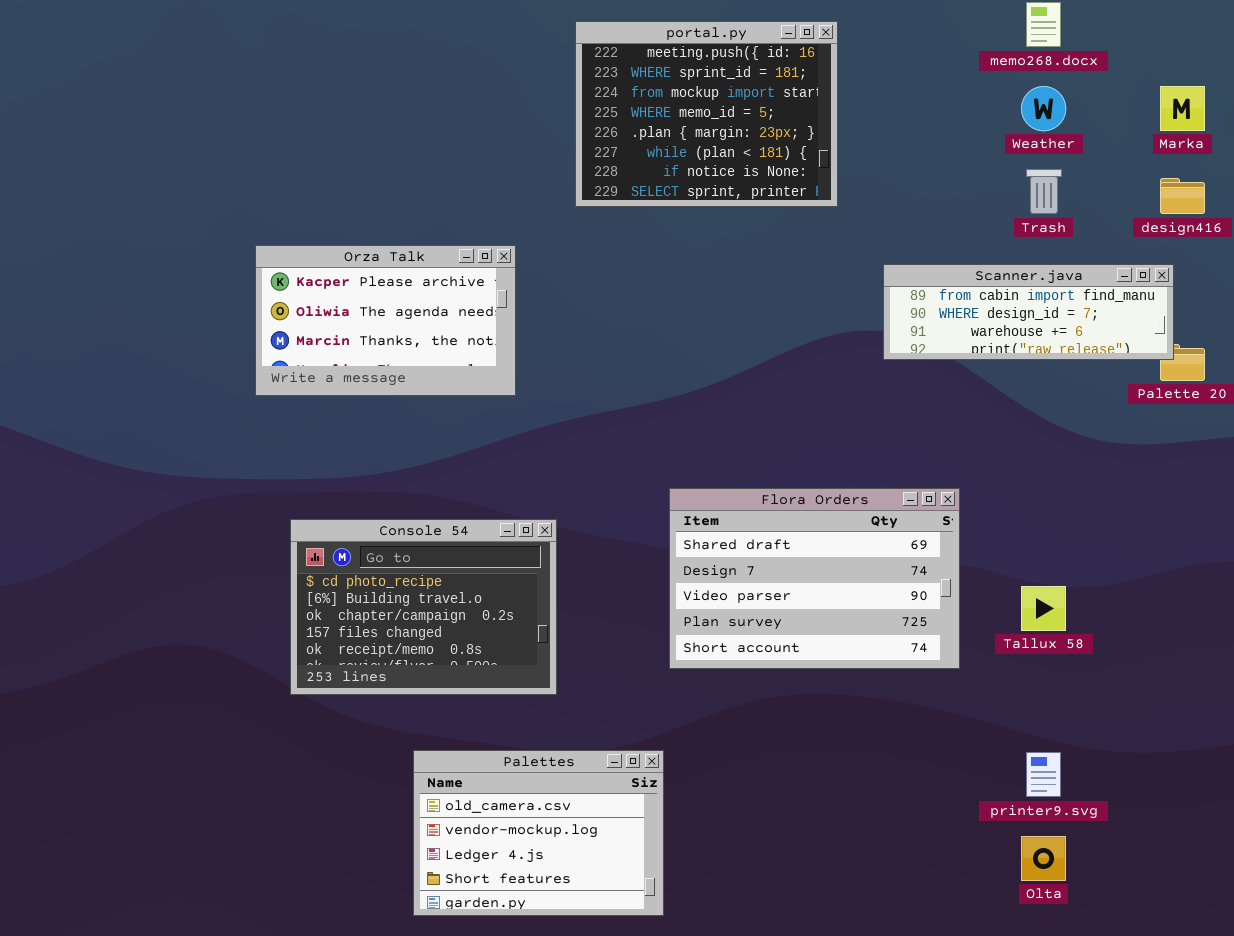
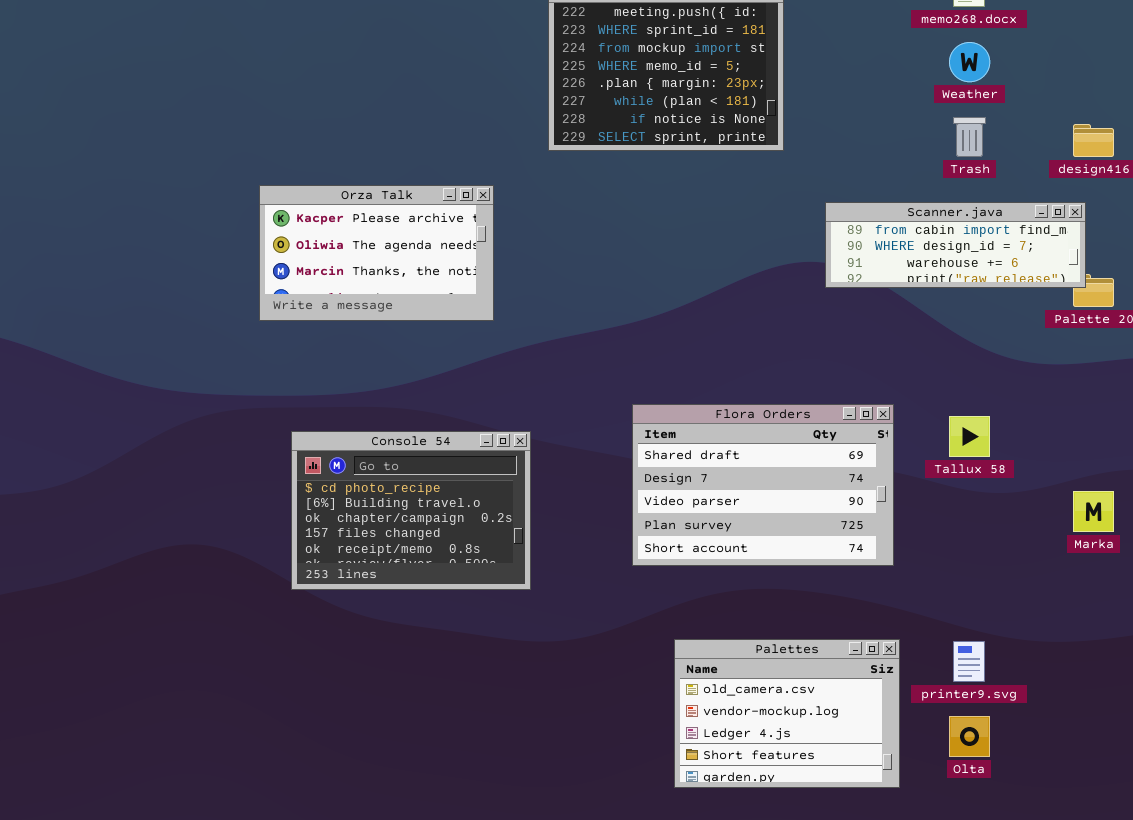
Marka: [1160,86,1205,131] -> [1073,491,1114,532], moved
Tallux 58: [1021,586,1066,631] -> [949,416,990,457], moved
Palettes: [413,750,664,916] -> [674,639,900,788], moved

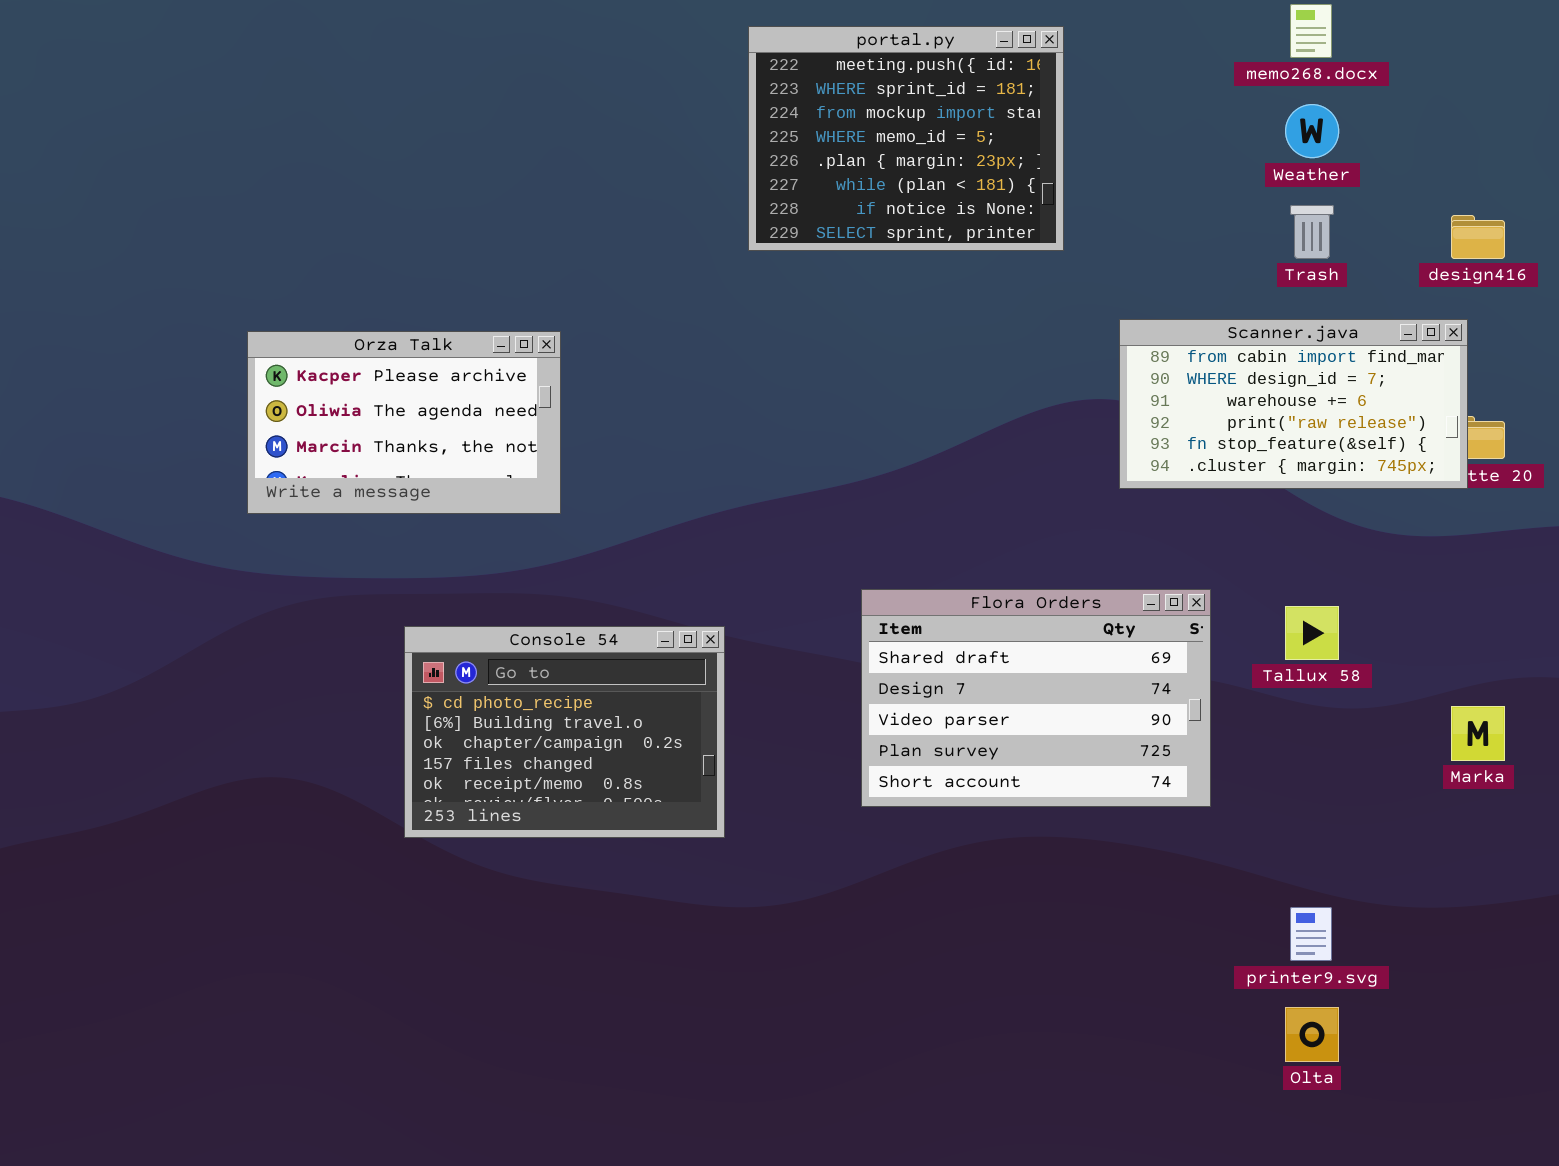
Orza Talk: [259,185,494,321] -> [247,331,561,514], moved
Scanner.java: [825,202,1086,288] -> [1119,319,1468,489], resized
Palettes: [674,639,900,788] -> none, closed

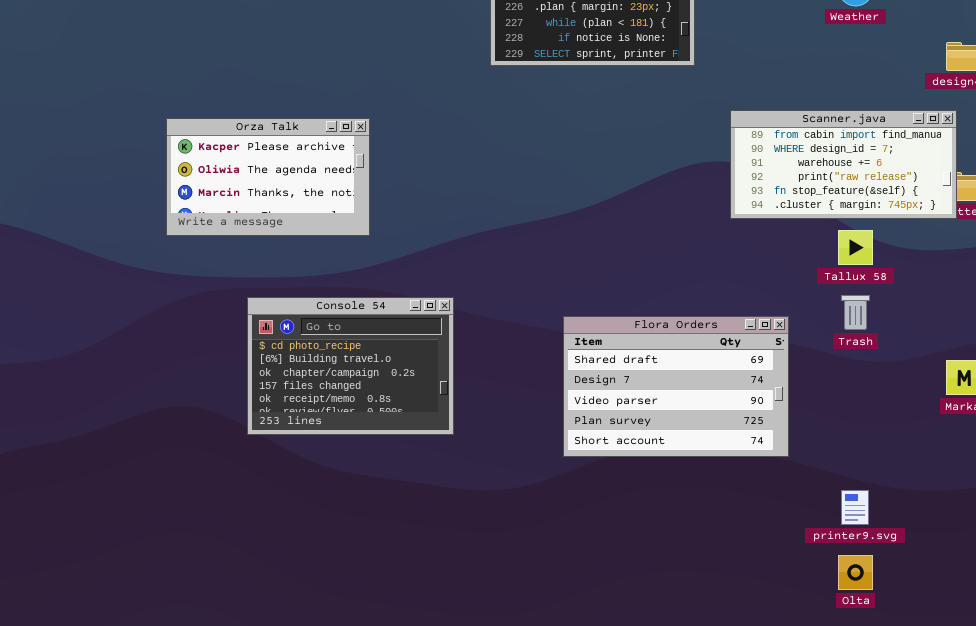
Trash: [1290,205,1334,259] -> [841,295,870,330], moved
Flora Orders: [861,589,1211,807] -> [563,316,789,457], moved
Tallux 58: [1285,606,1339,660] -> [838,230,873,265], moved
Console 54: [404,626,725,838] -> [247,297,454,435], moved

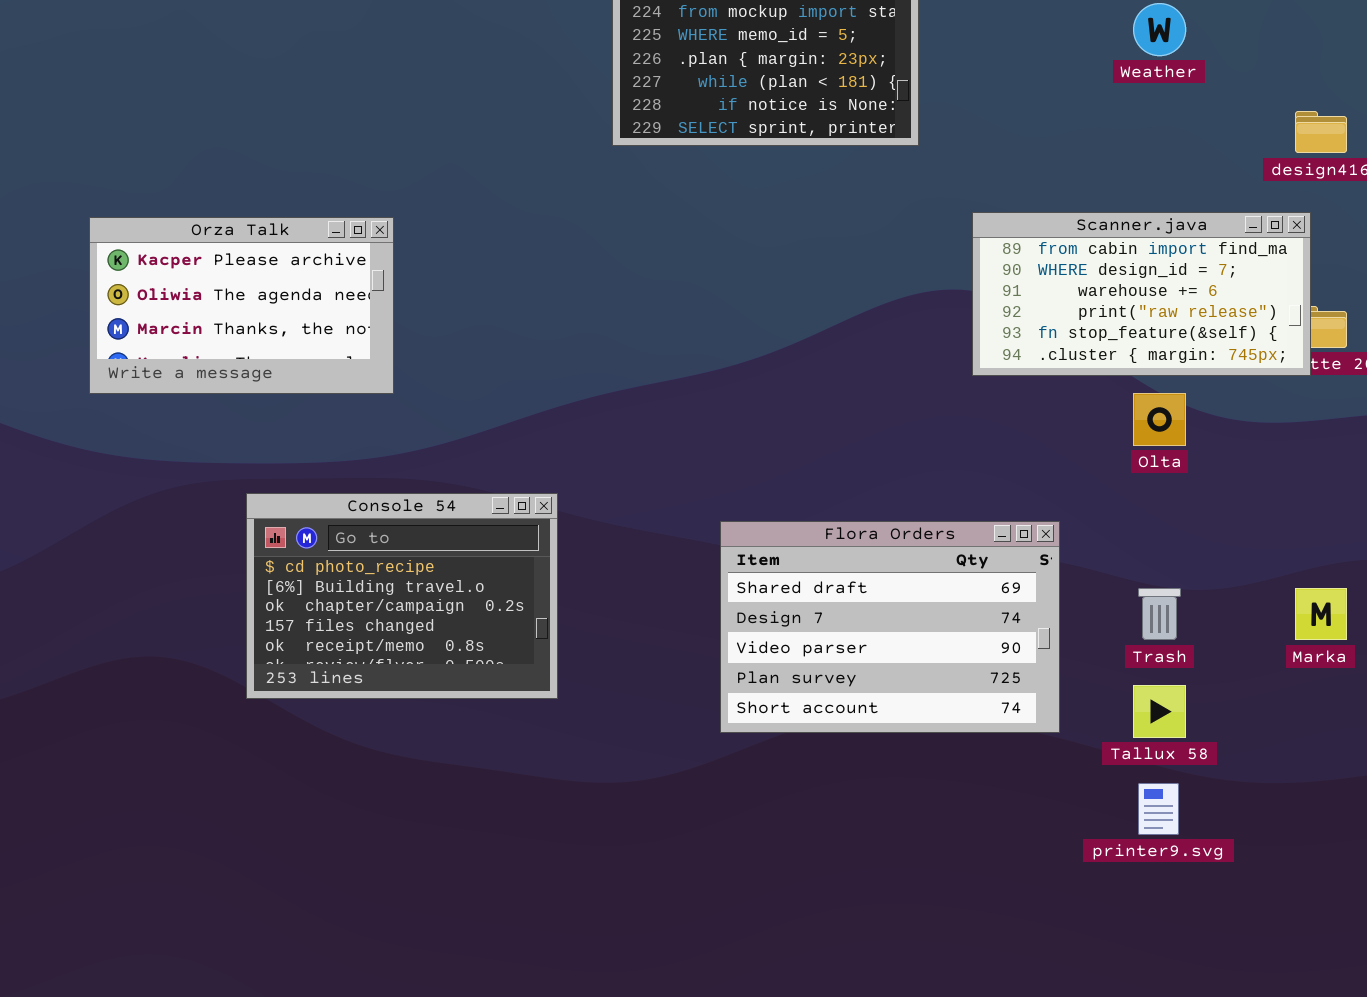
Orza Talk: [166,118,370,236] -> [89,217,394,394], moved
Tallux 58: [838,230,873,265] -> [1133,685,1186,738], moved
Trash: [841,295,870,330] -> [1138,588,1181,640], moved
Olta: [838,555,873,590] -> [1133,393,1186,446], moved

